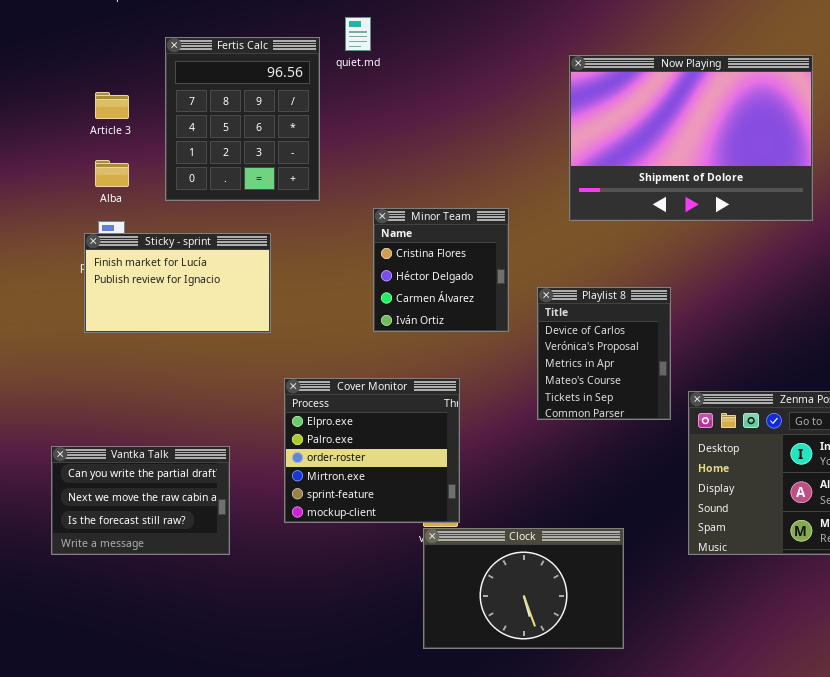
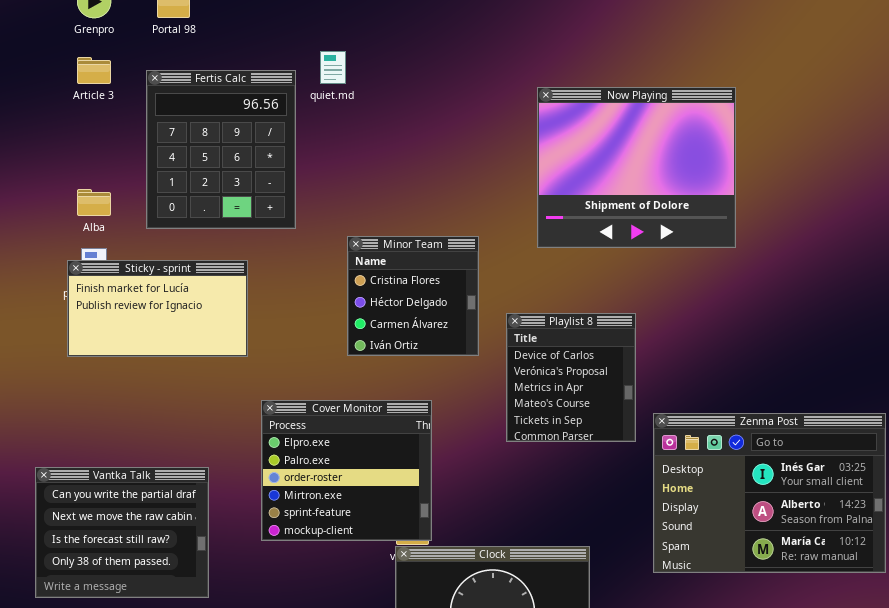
Now Playing: [569,55,813,221] -> [537,87,736,248], resized
Article 3: [95,92,129,119] -> [77,57,111,84], moved
Vantka Talk: [51,446,230,555] -> [35,467,209,598], resized

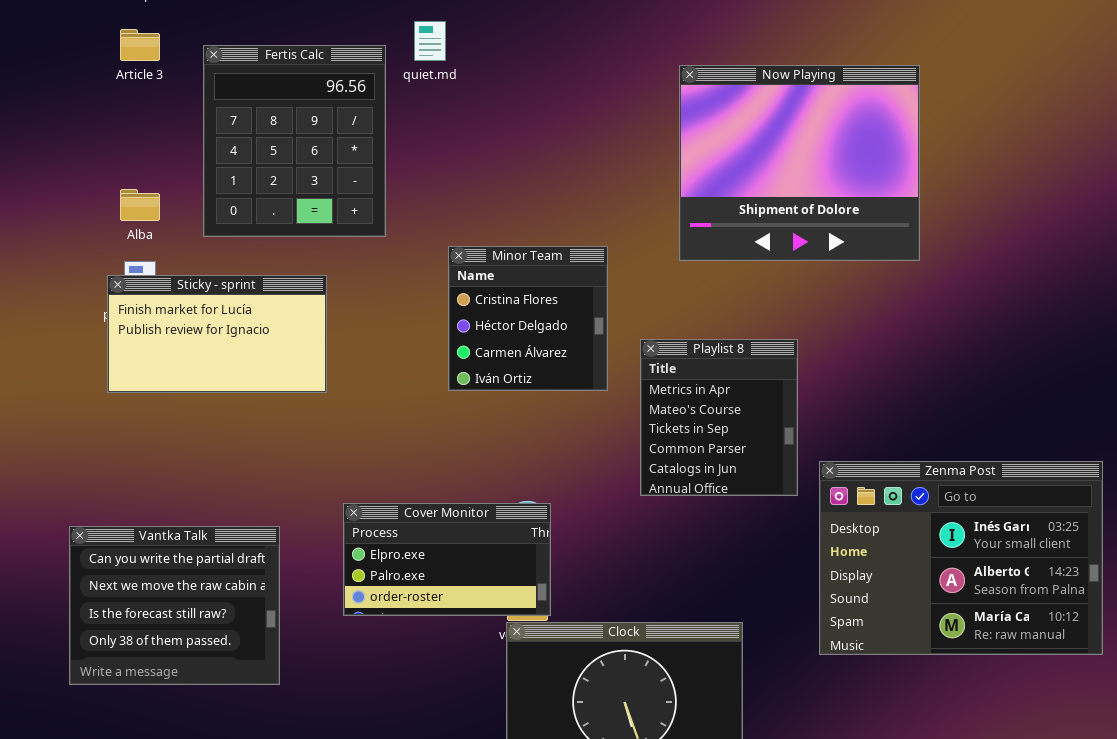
Playlist 8: [506,313,636,442] -> [640,339,798,496], scrolled down 2 rows
Cover Monitor: [261,400,432,541] -> [343,503,551,616], resized

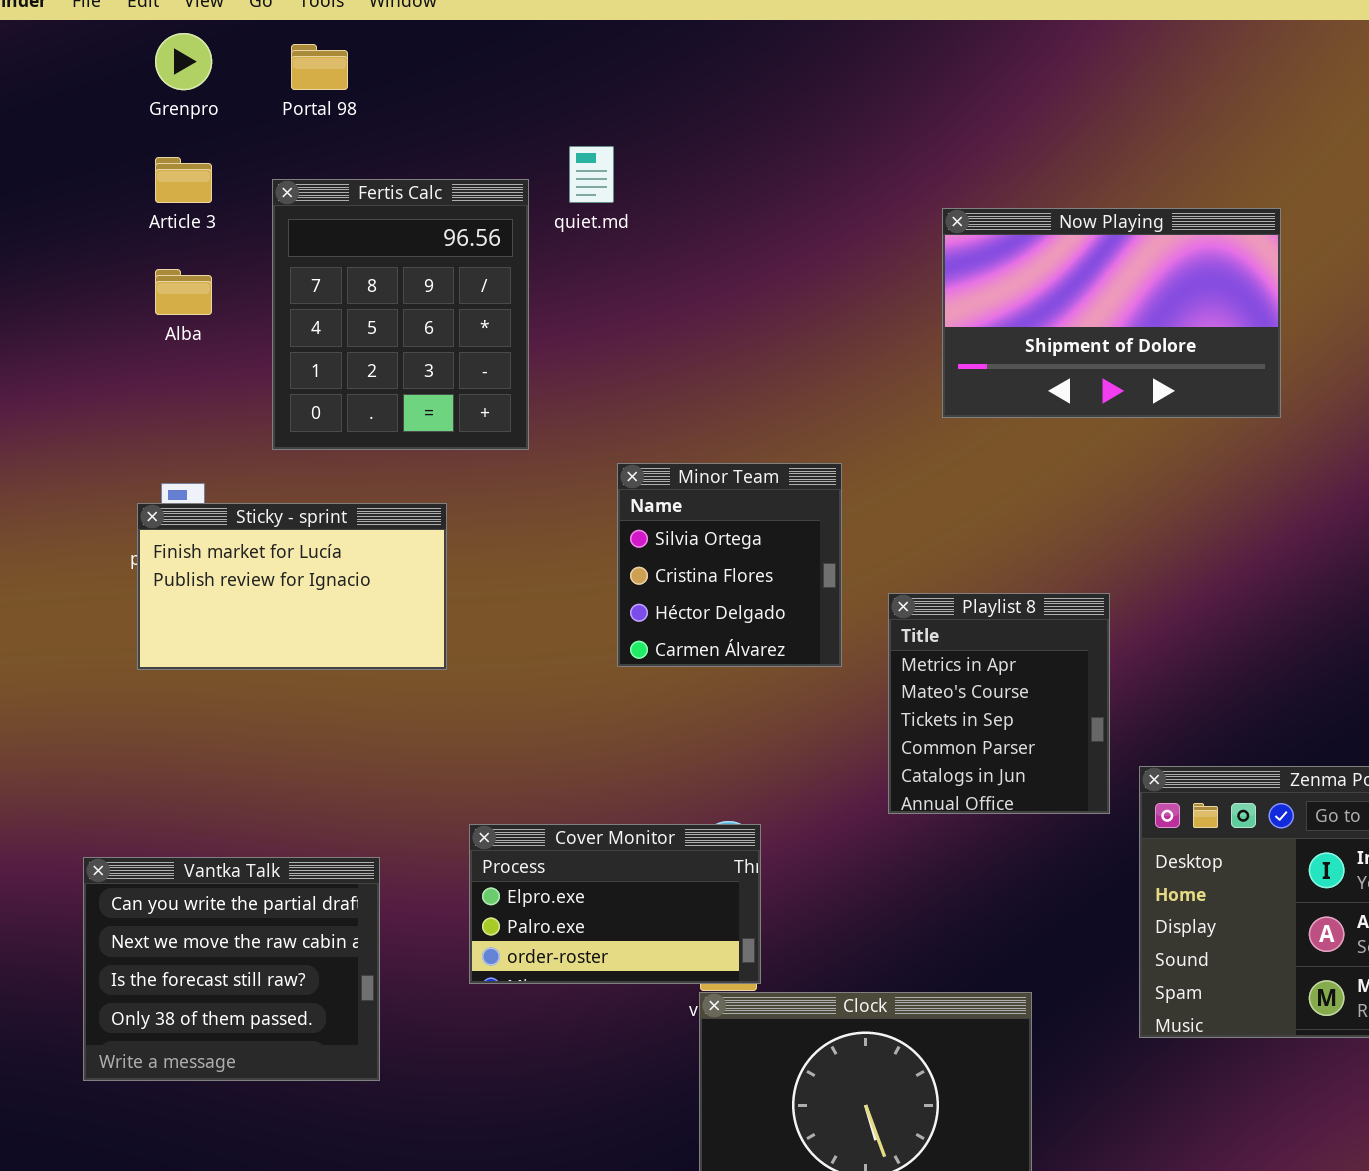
Now Playing: [679,65,920,261] -> [942,208,1281,418], resized
Alba: [120,189,160,221] -> [155,269,212,315], moved
Minor Team: [448,246,608,391] -> [617,463,842,667], scrolled up 1 row

